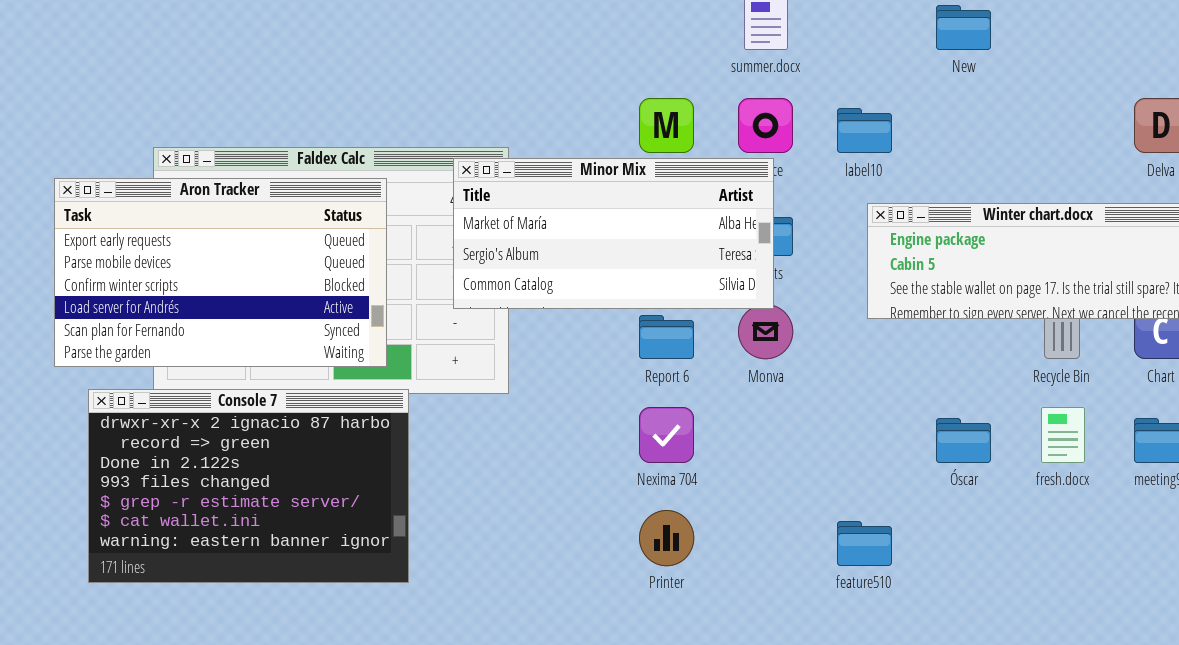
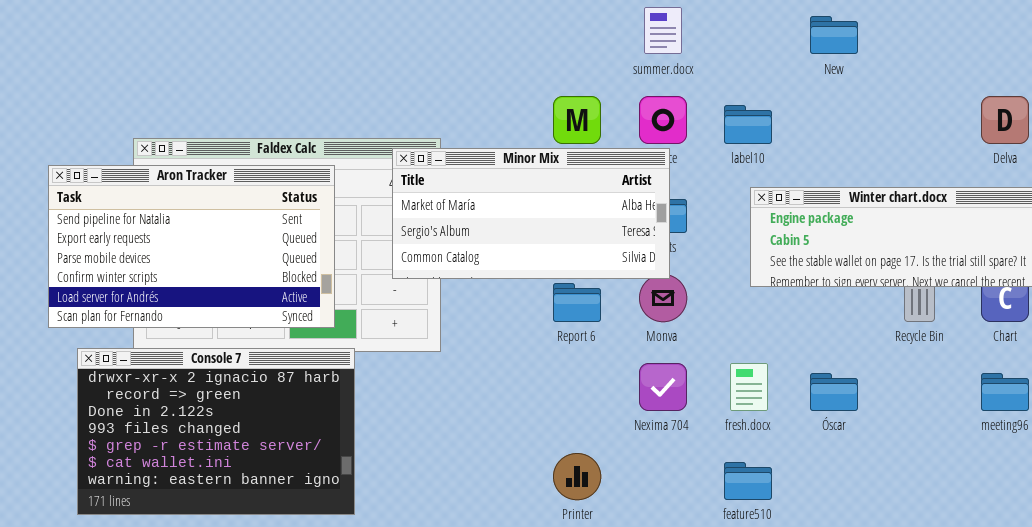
Aron Tracker: [54,178,387,367] -> [48,165,335,328], scrolled up 1 row
Nexima 704: [639,407,694,463] -> [639,363,687,411], moved
fresh.docx: [1041,407,1085,463] -> [730,363,768,411], moved

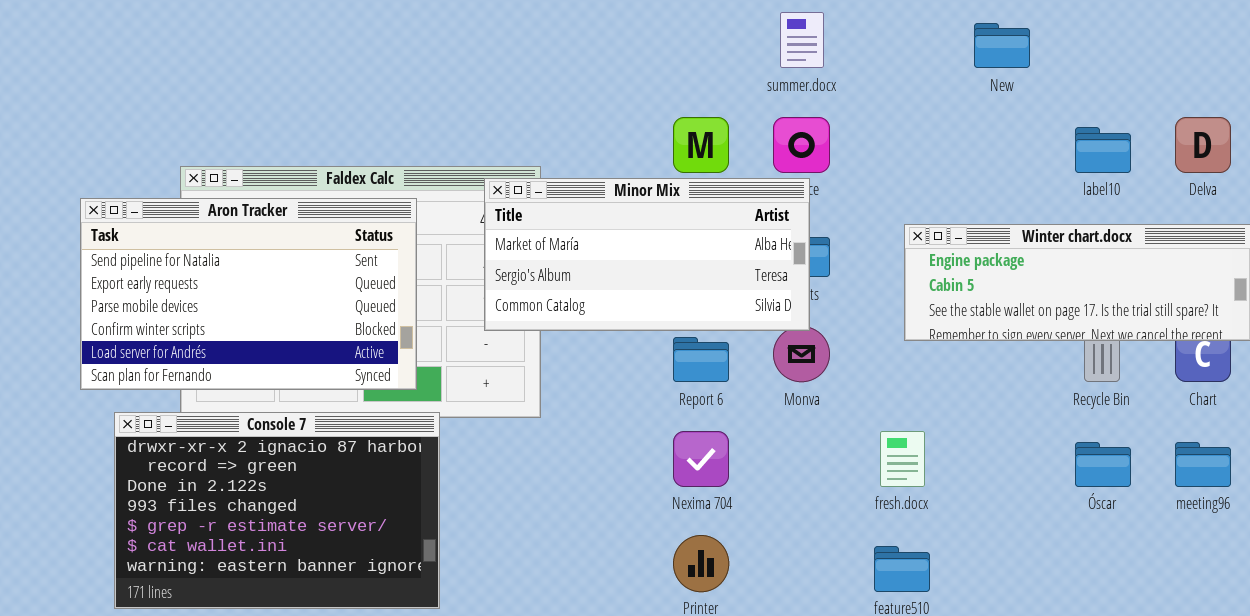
label10: [724,105,772,144] -> [1075,127,1131,173], moved
Nexima 704: [639,363,687,411] -> [673,431,729,487], moved
Óscar: [810,373,858,411] -> [1075,442,1131,487], moved

